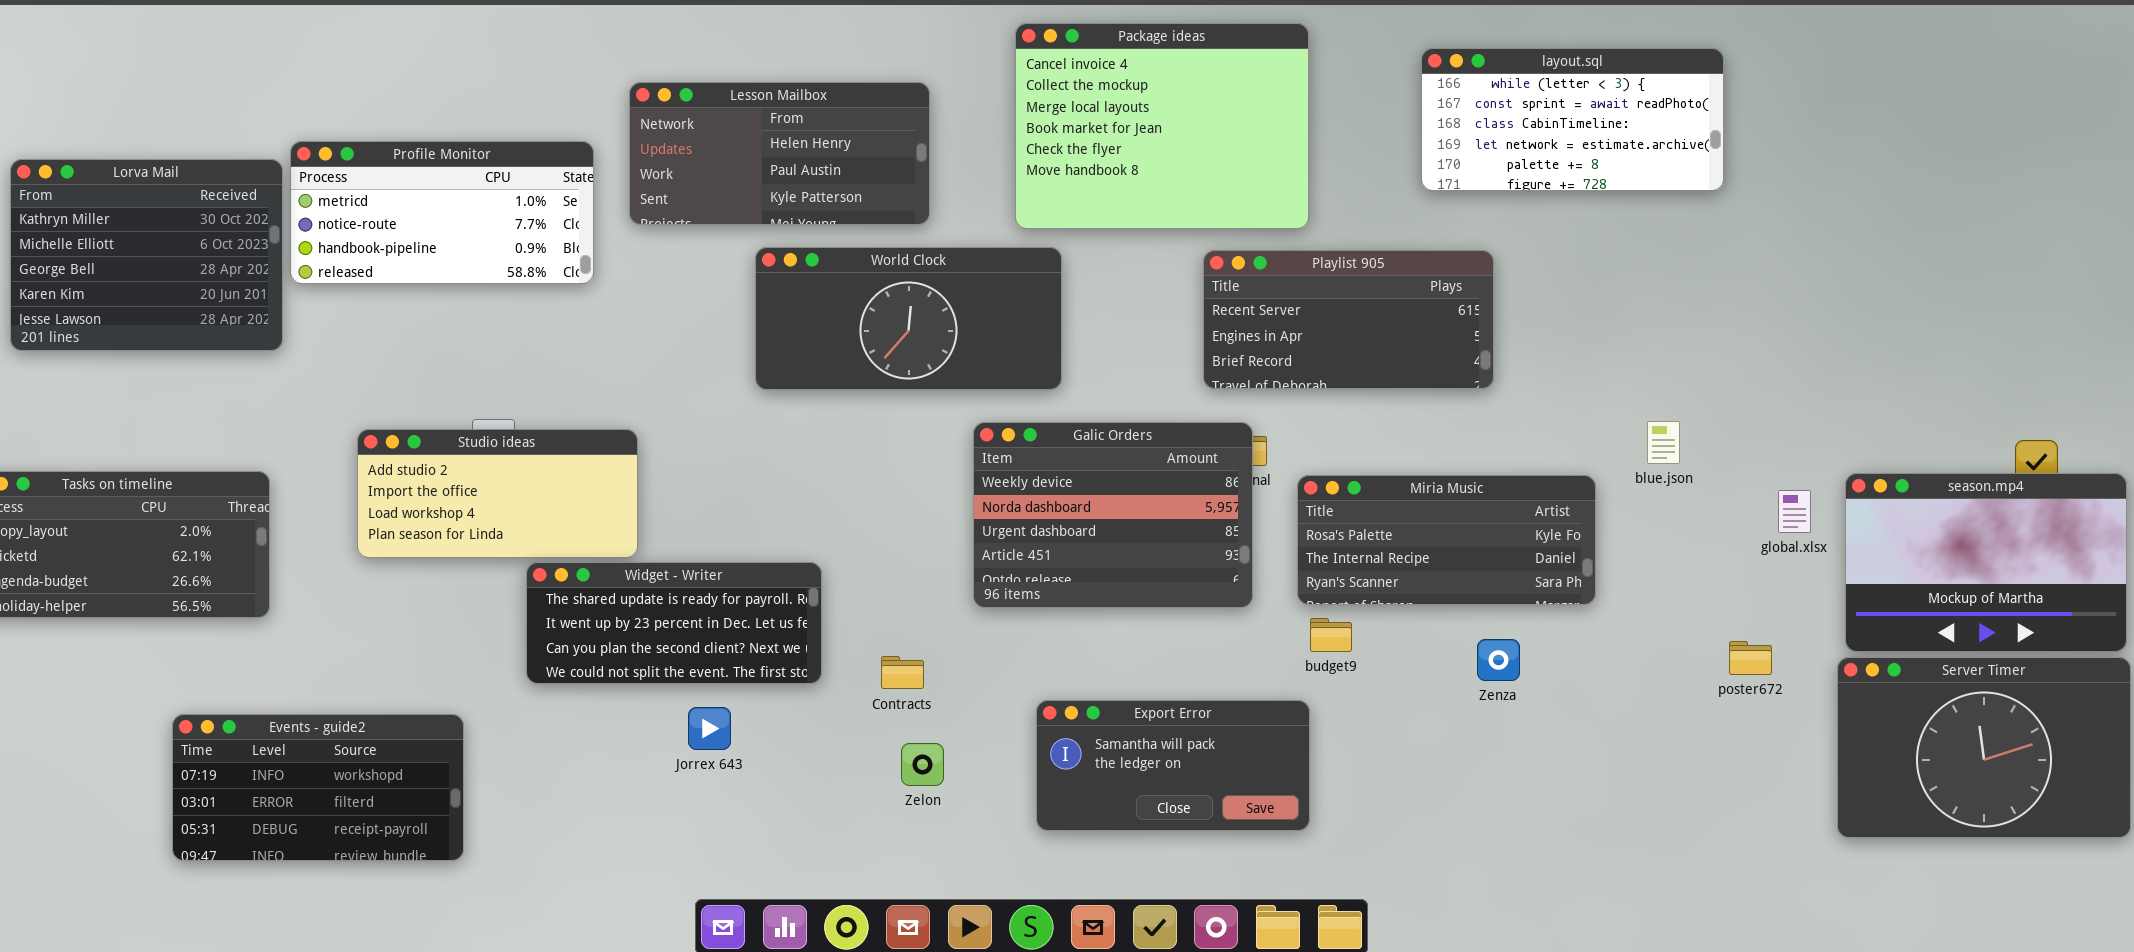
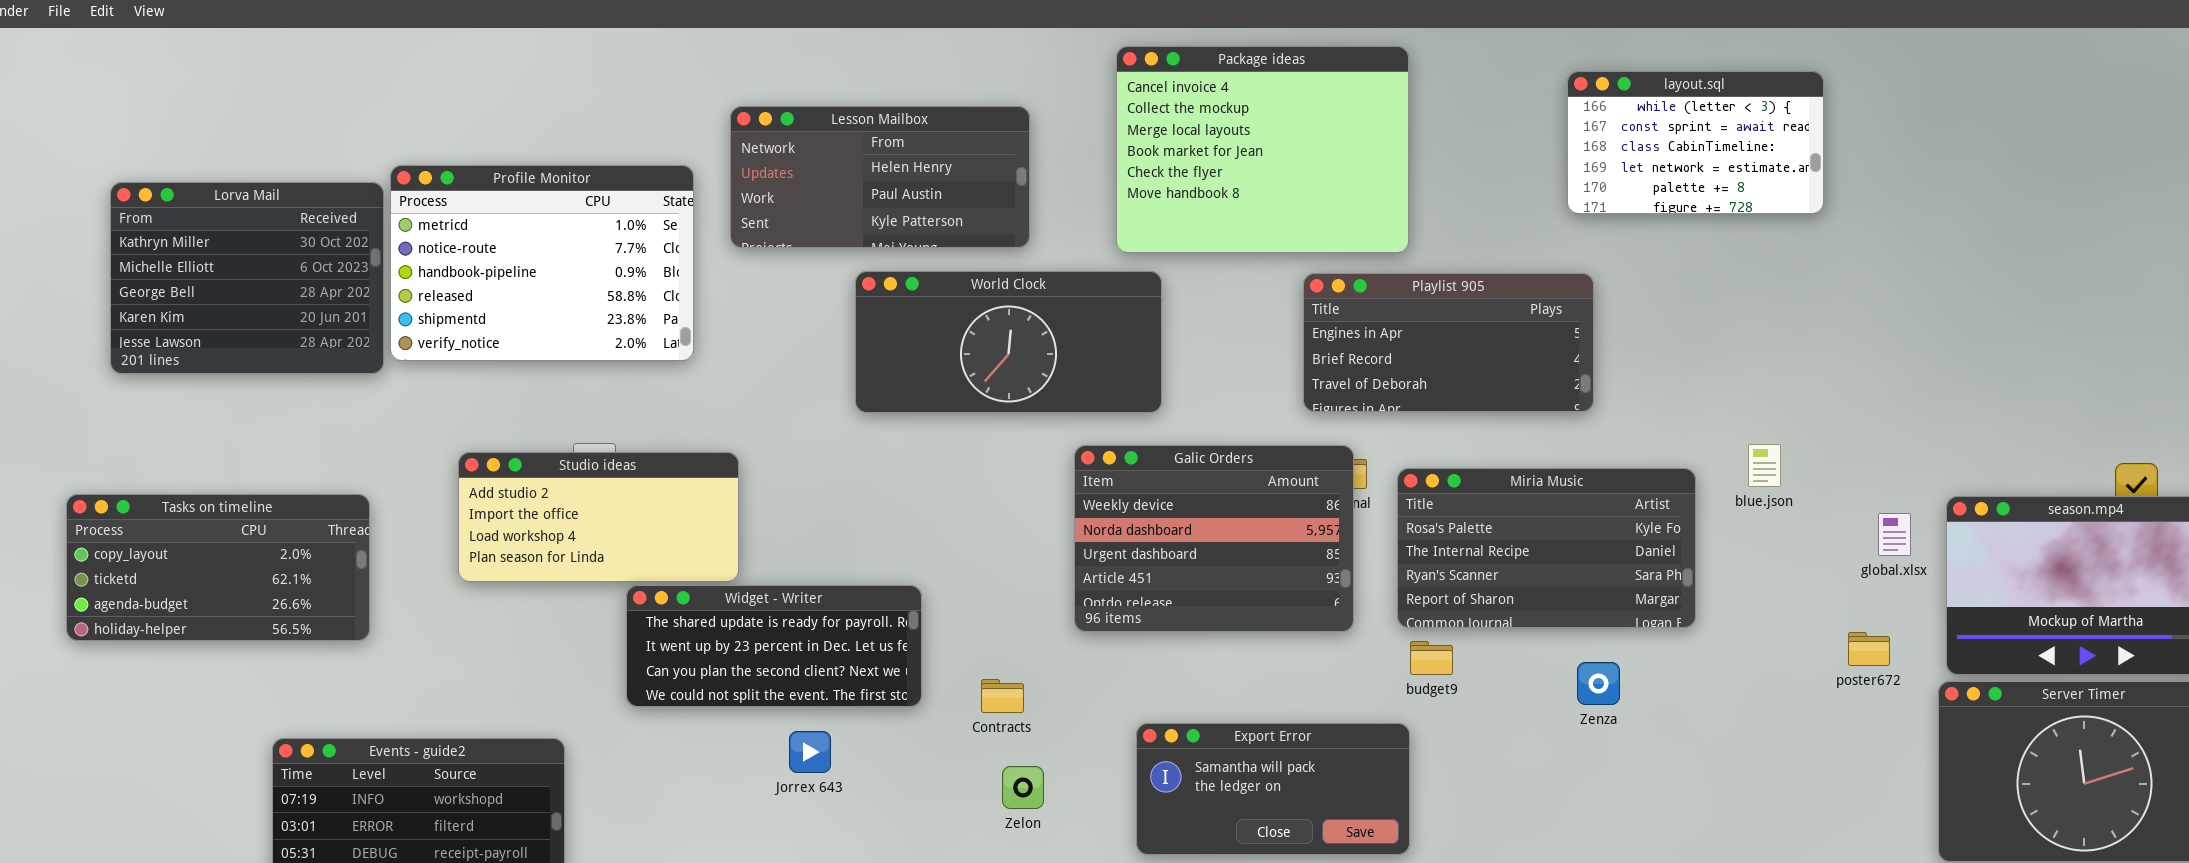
layout.sql: [1421,48,1724,191] -> [1567,71,1824,214], resized
Profile Monitor: [290,141,594,284] -> [390,165,694,361], resized
Playlist 905: [1203,250,1494,389] -> [1303,273,1594,412], scrolled down 1 row
Miria Music: [1297,475,1596,605] -> [1397,468,1696,628], resized
poster672: [1729,641,1772,675] -> [1848,632,1890,666], moved

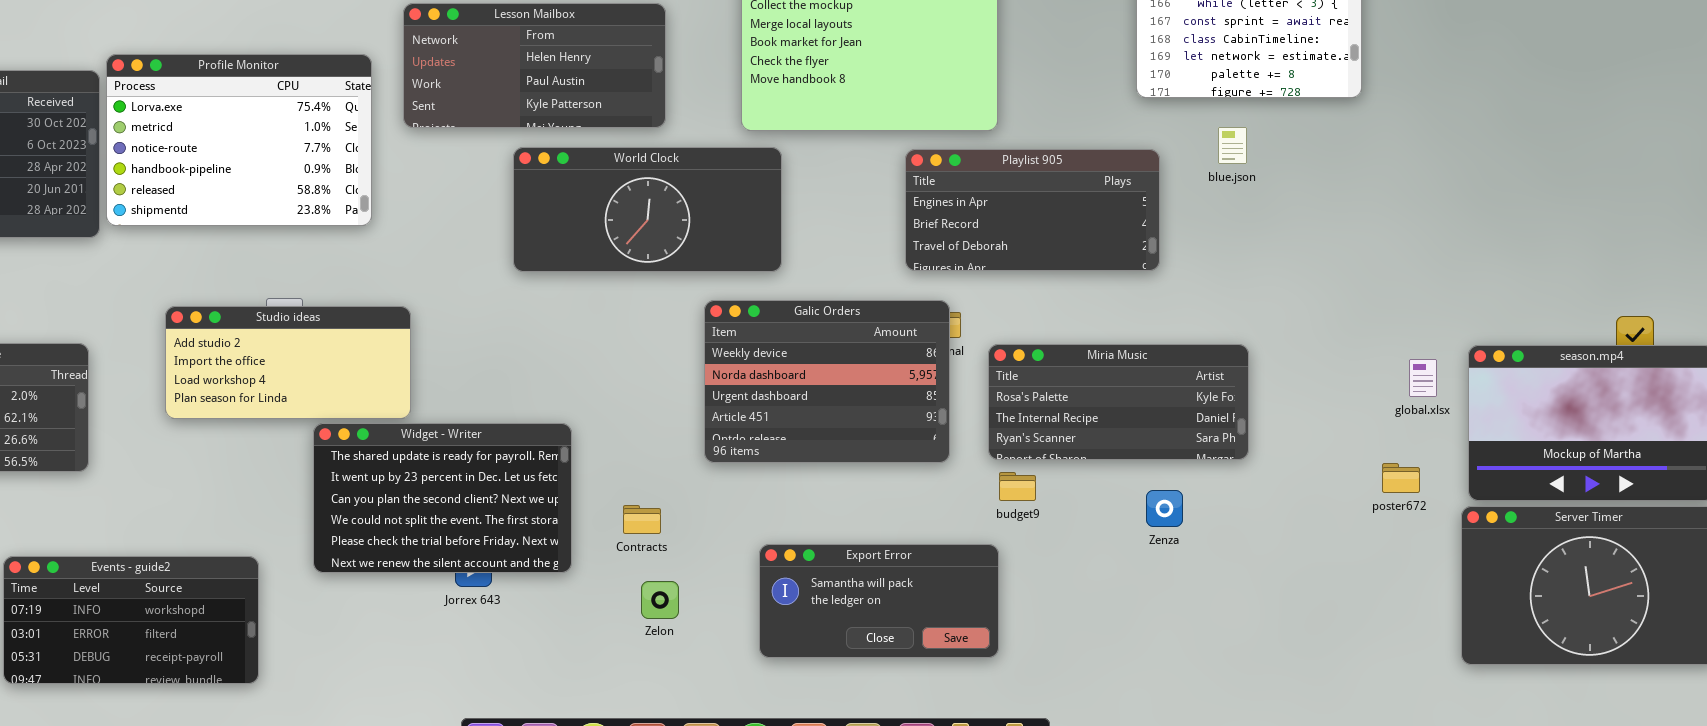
Profile Monitor: [390,165,694,361] -> [106,54,372,226], scrolled up 1 row
blue.json: [1748,444,1781,487] -> [1218,127,1247,164], moved
Miria Music: [1397,468,1696,628] -> [988,344,1249,460], resized
Widget - Writer: [626,585,922,707] -> [313,423,572,573], resized

